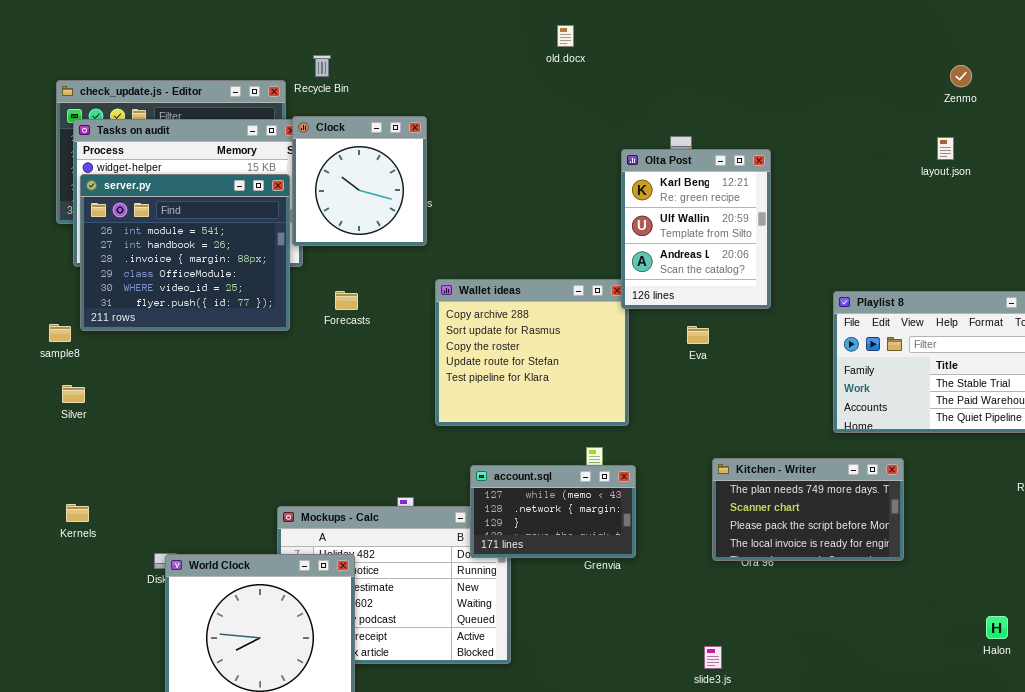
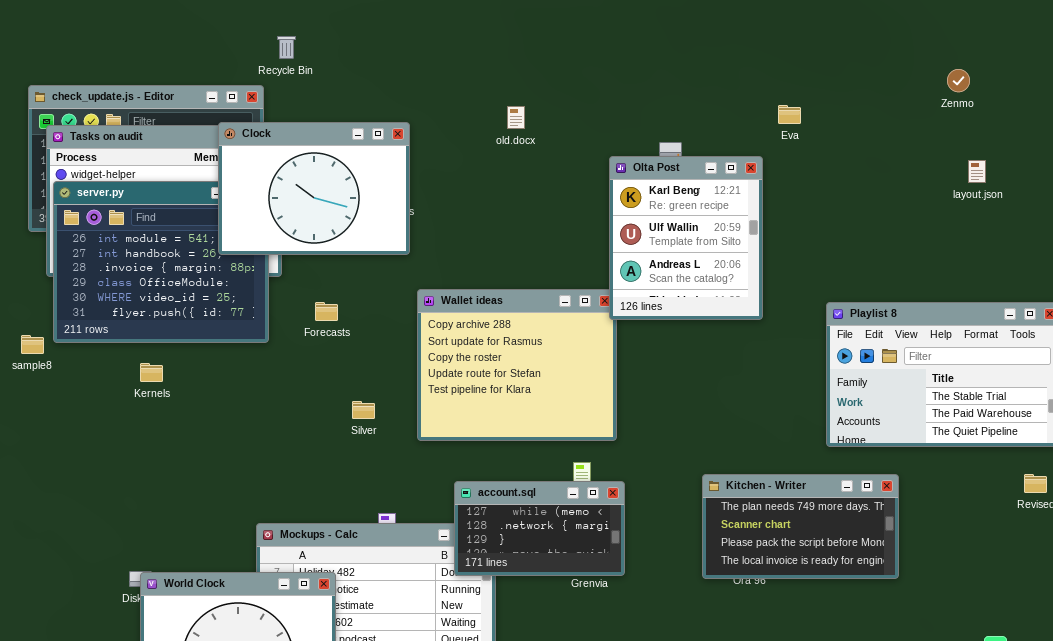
old.docx: [557,25,574,47] -> [507,106,525,129], moved
Recycle Bin: [313,55,331,77] -> [277,36,296,59], moved
Clock: [292,116,427,246] -> [218,122,410,255], resized
layout.json: [937,137,954,160] -> [968,160,986,183], moved
Eva: [687,326,709,344] -> [778,105,801,124], moved
Silver: [62,385,85,403] -> [352,401,375,419], moved
Kernels: [66,504,89,522] -> [140,363,163,382], moved

